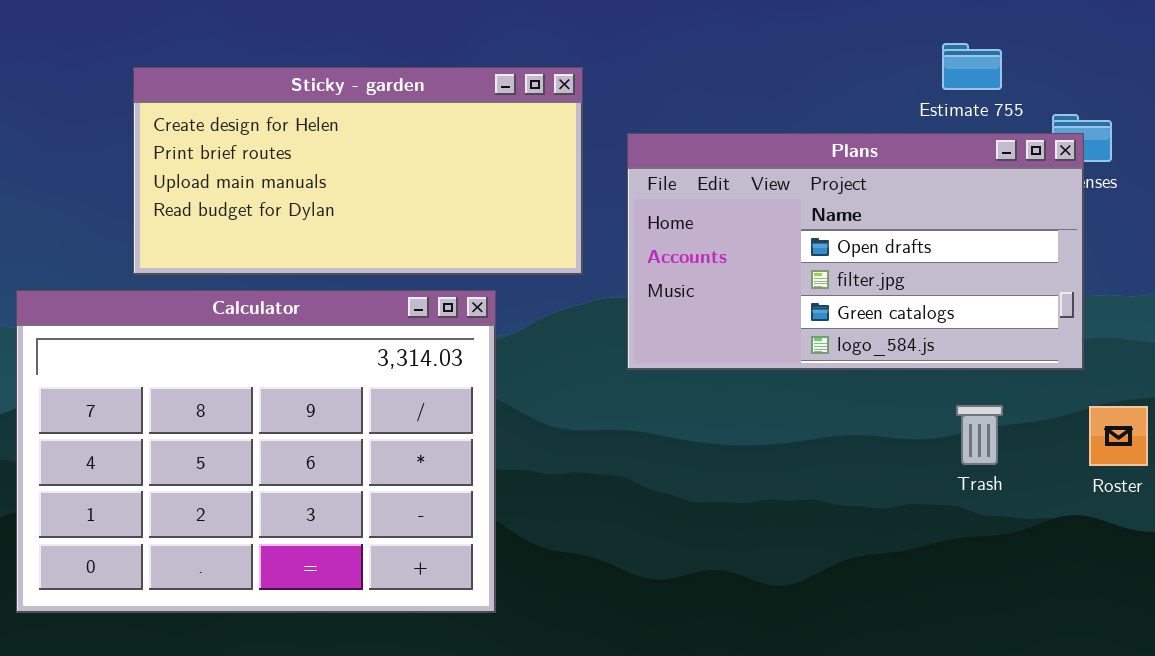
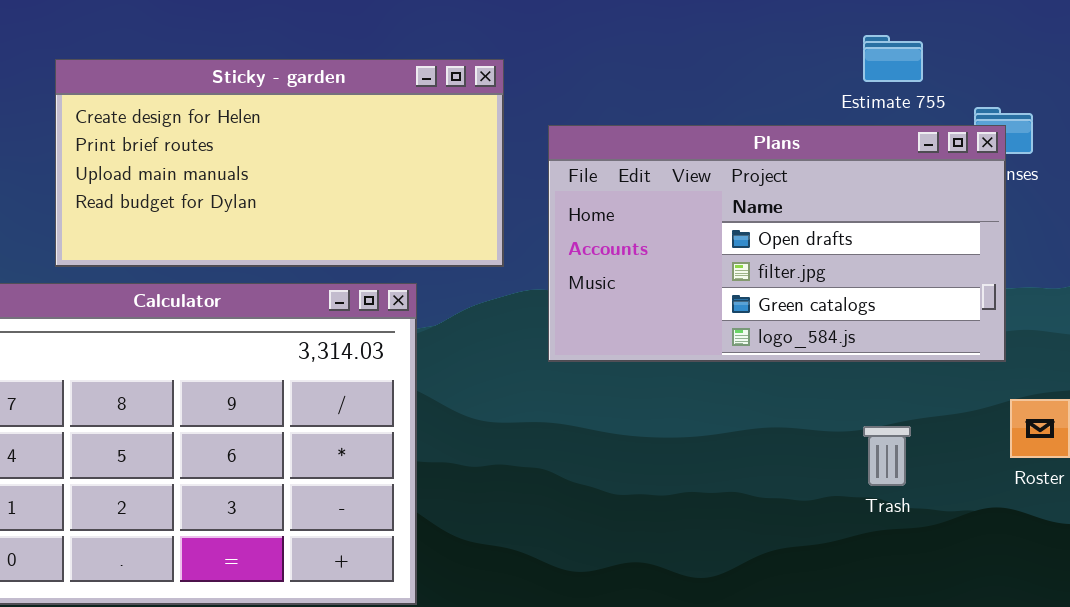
Trash: [956,405,1003,465] -> [863,426,911,486], moved

